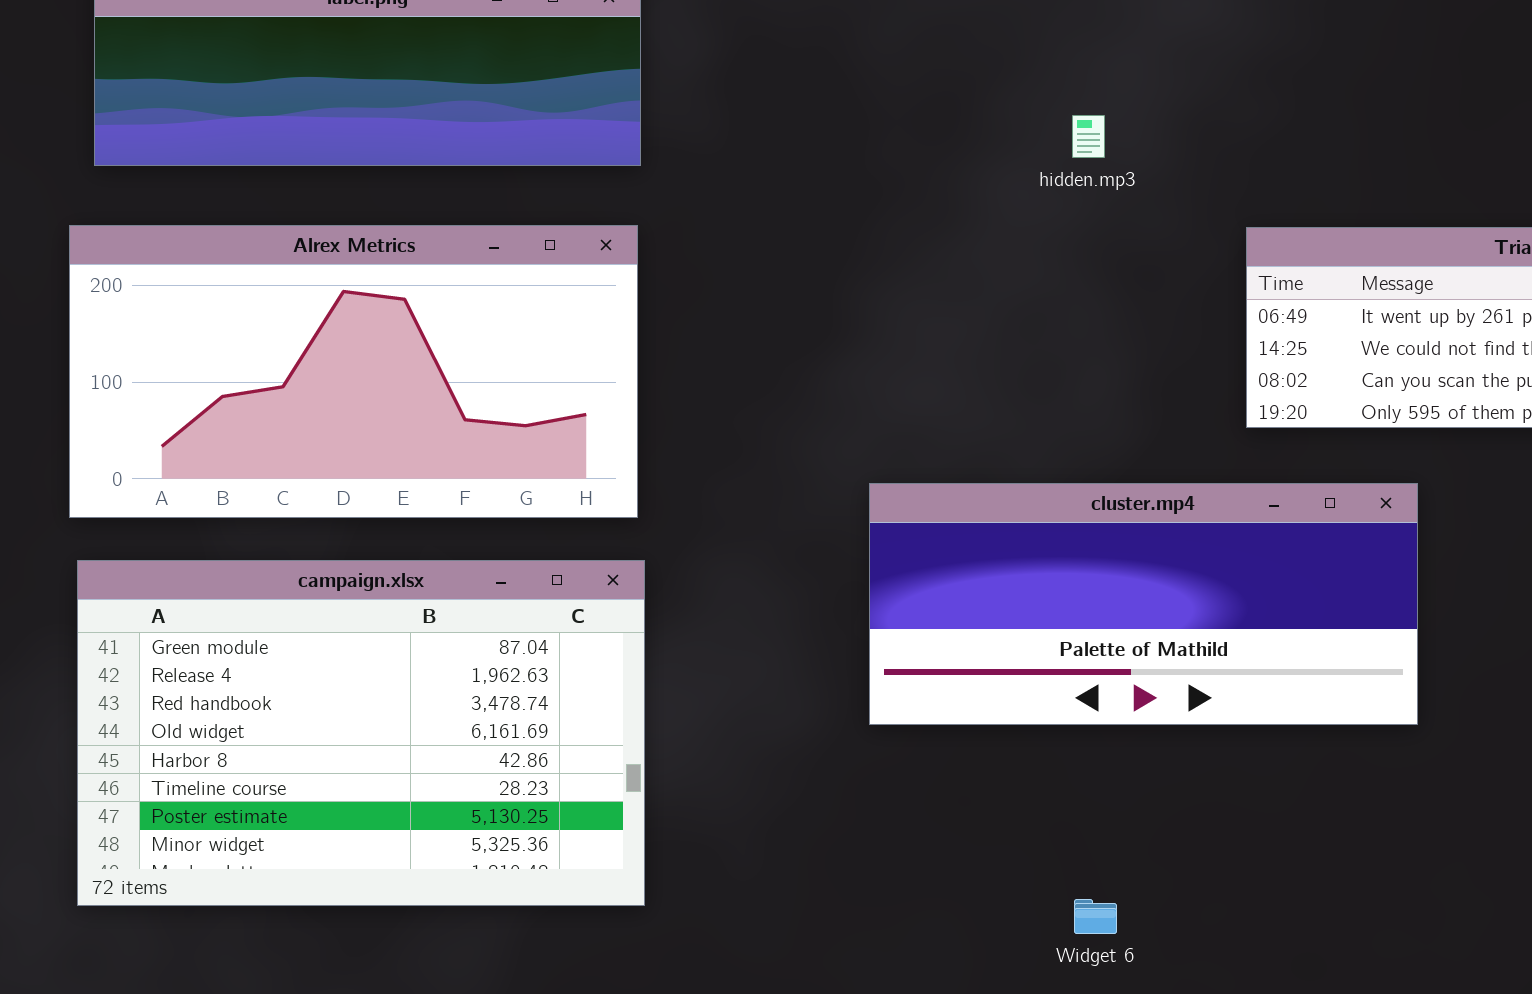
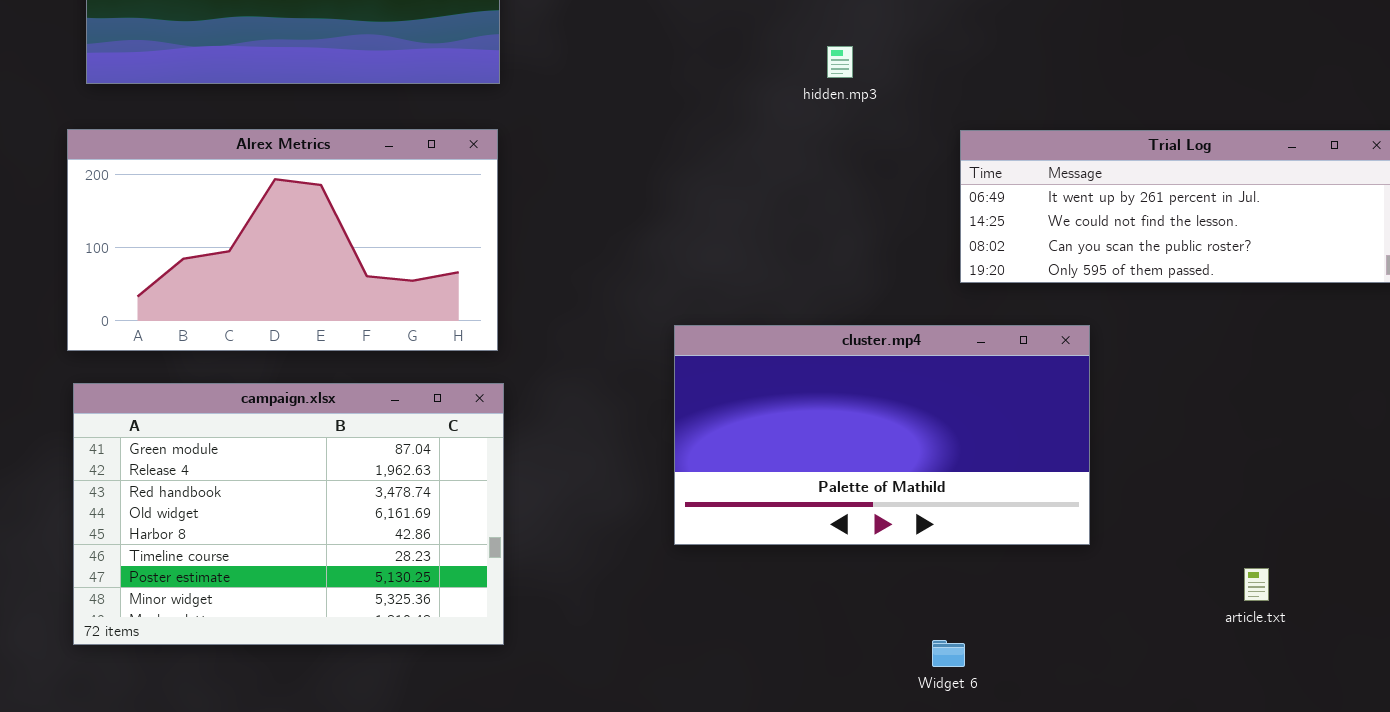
cluster.mp4: [869,483,1418,725] -> [674,325,1090,545], resized
Widget 6: [1074,899,1117,934] -> [932,640,965,667], moved

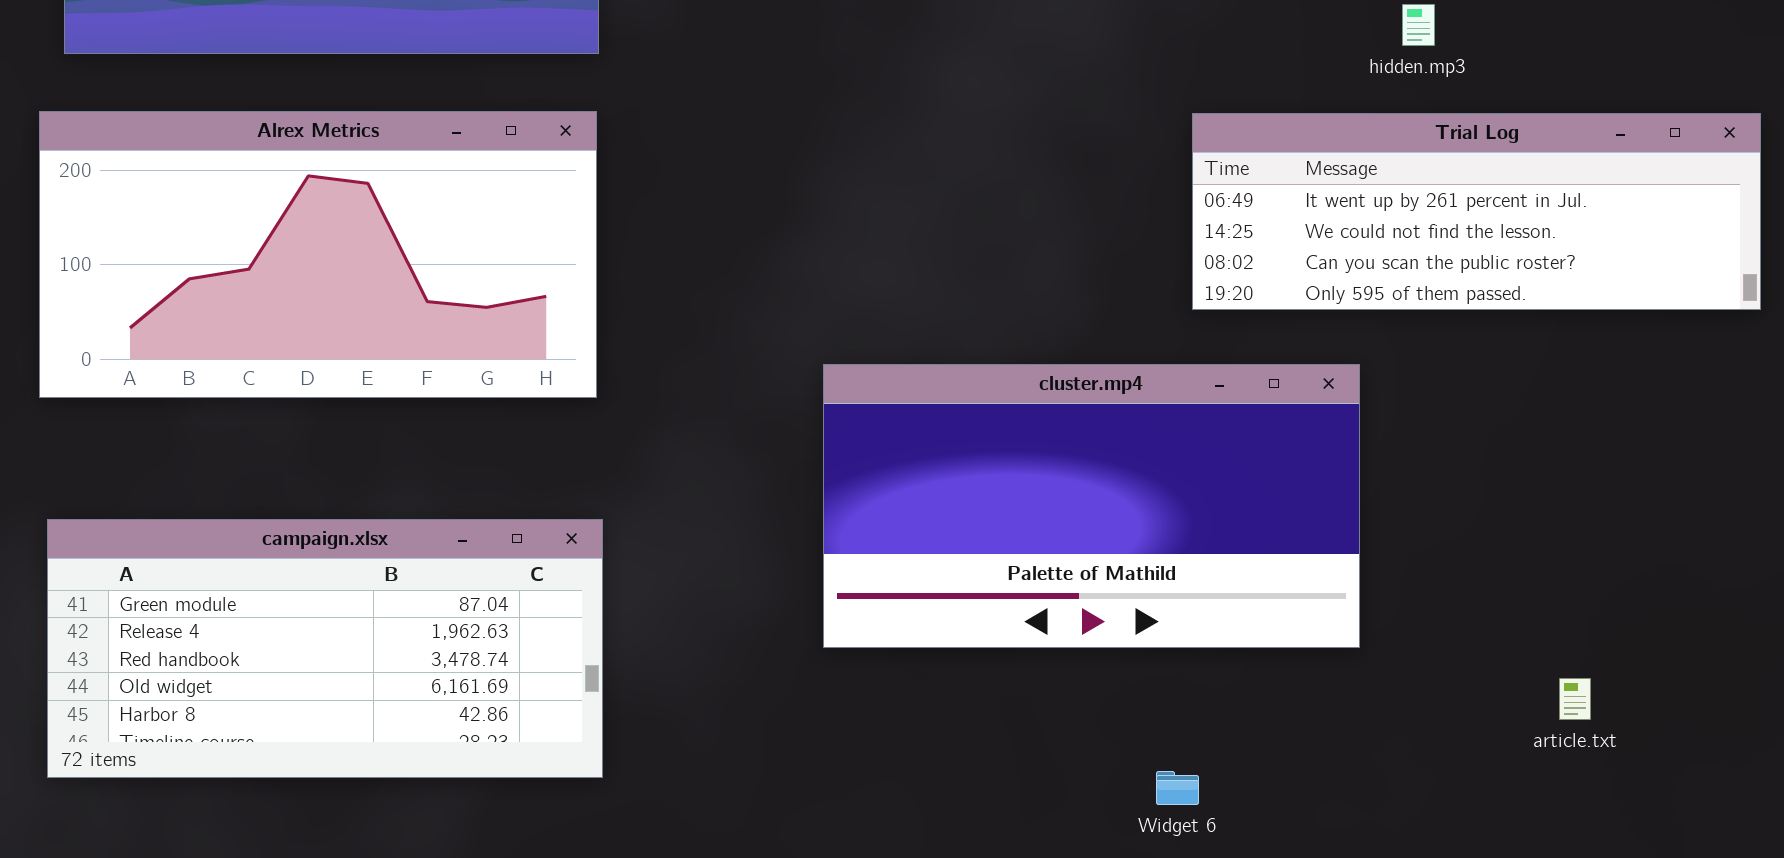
hidden.mp3: [827,46,853,78] -> [1402,4,1435,46], moved
campaign.xlsx: [73,383,504,645] -> [47,519,603,778], resized

